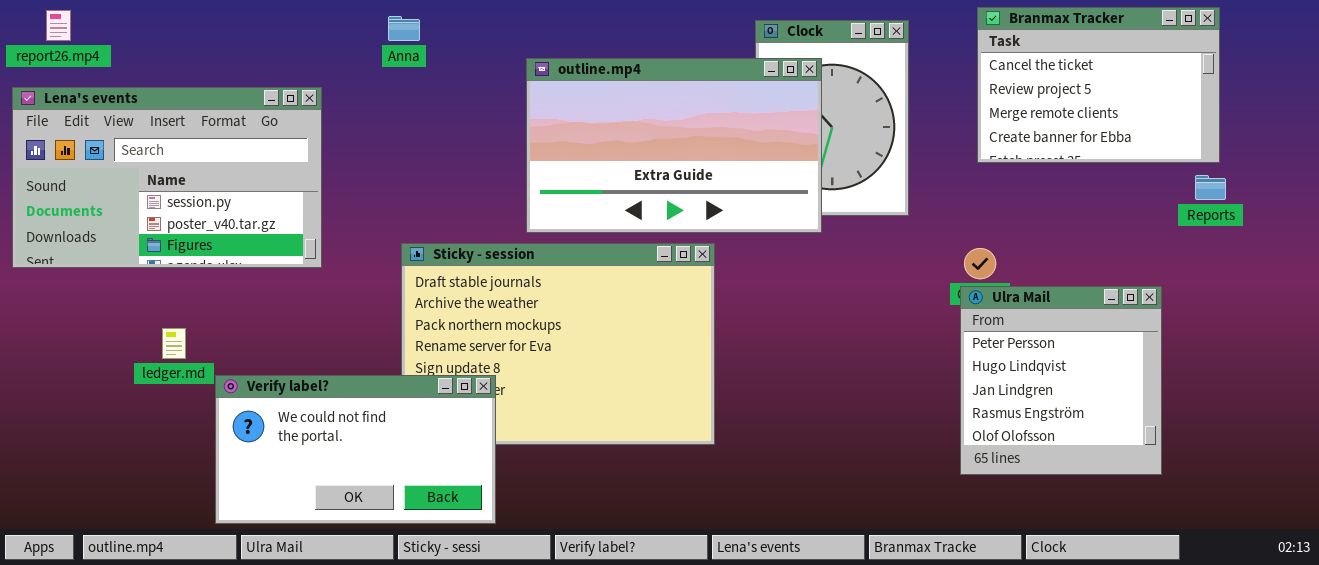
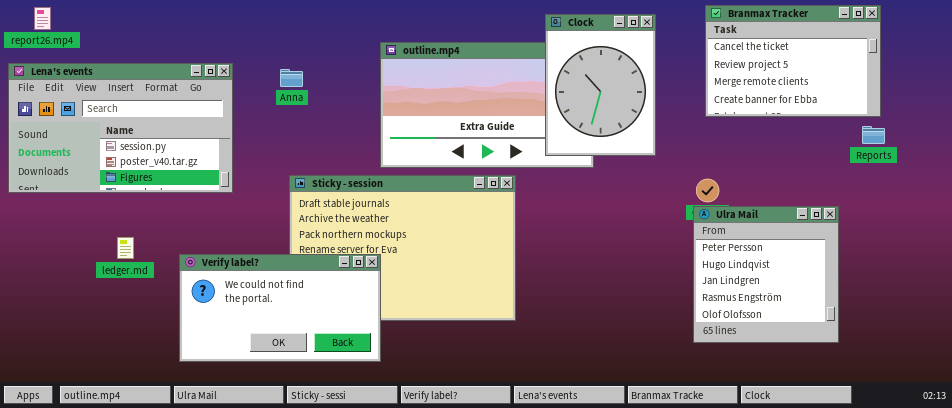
Anna: [388,16,420,41] -> [280,69,303,87], moved
Clock: [755,20,909,216] -> [545,14,656,156], raised
Verify label?: [215,375,496,524] -> [179,254,381,362], moved

